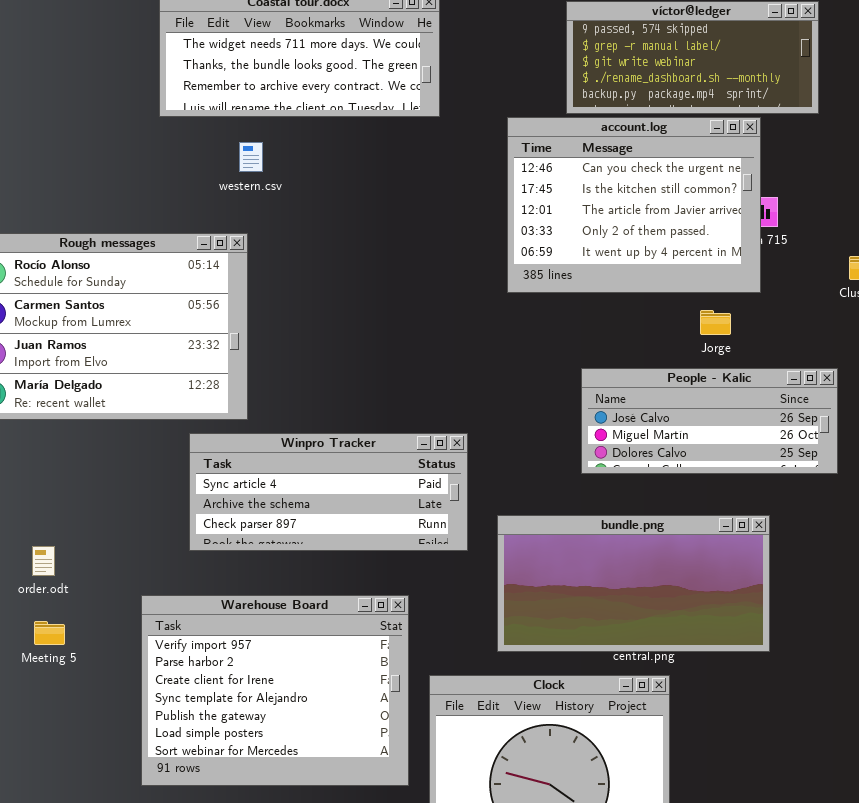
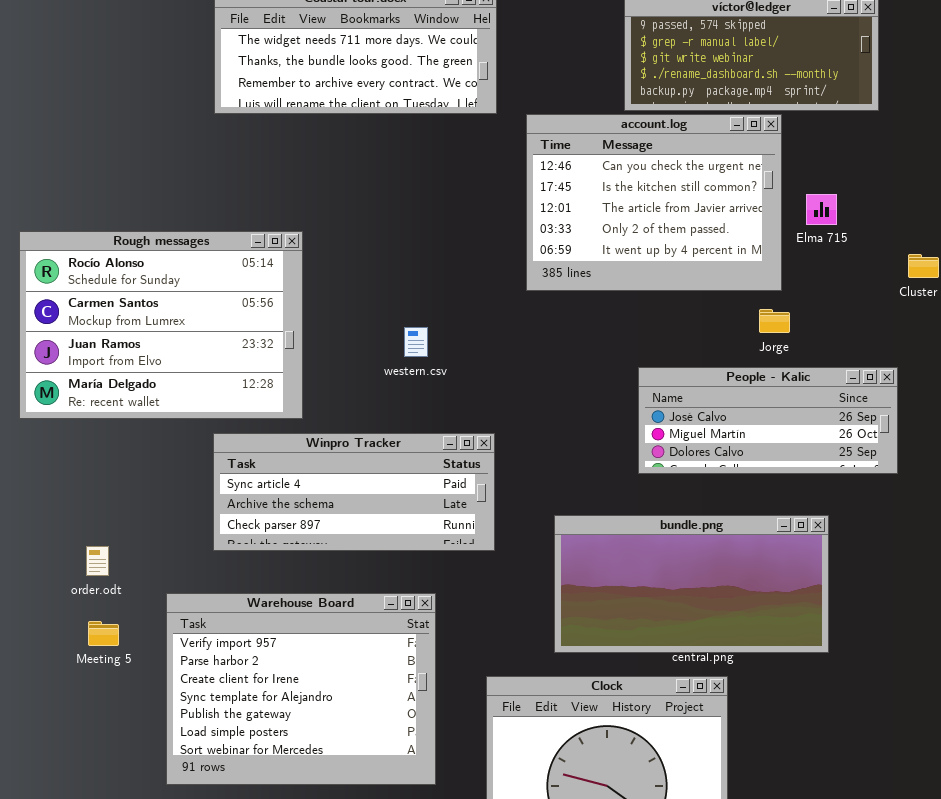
account.log: [507,117,761,293] -> [526,114,782,291], moved
western.csv: [239,142,263,172] -> [404,327,428,357], moved
Winpro Tracker: [189,433,468,551] -> [213,433,495,551], moved
Warehouse Board: [141,595,409,786] -> [166,593,436,785], moved

